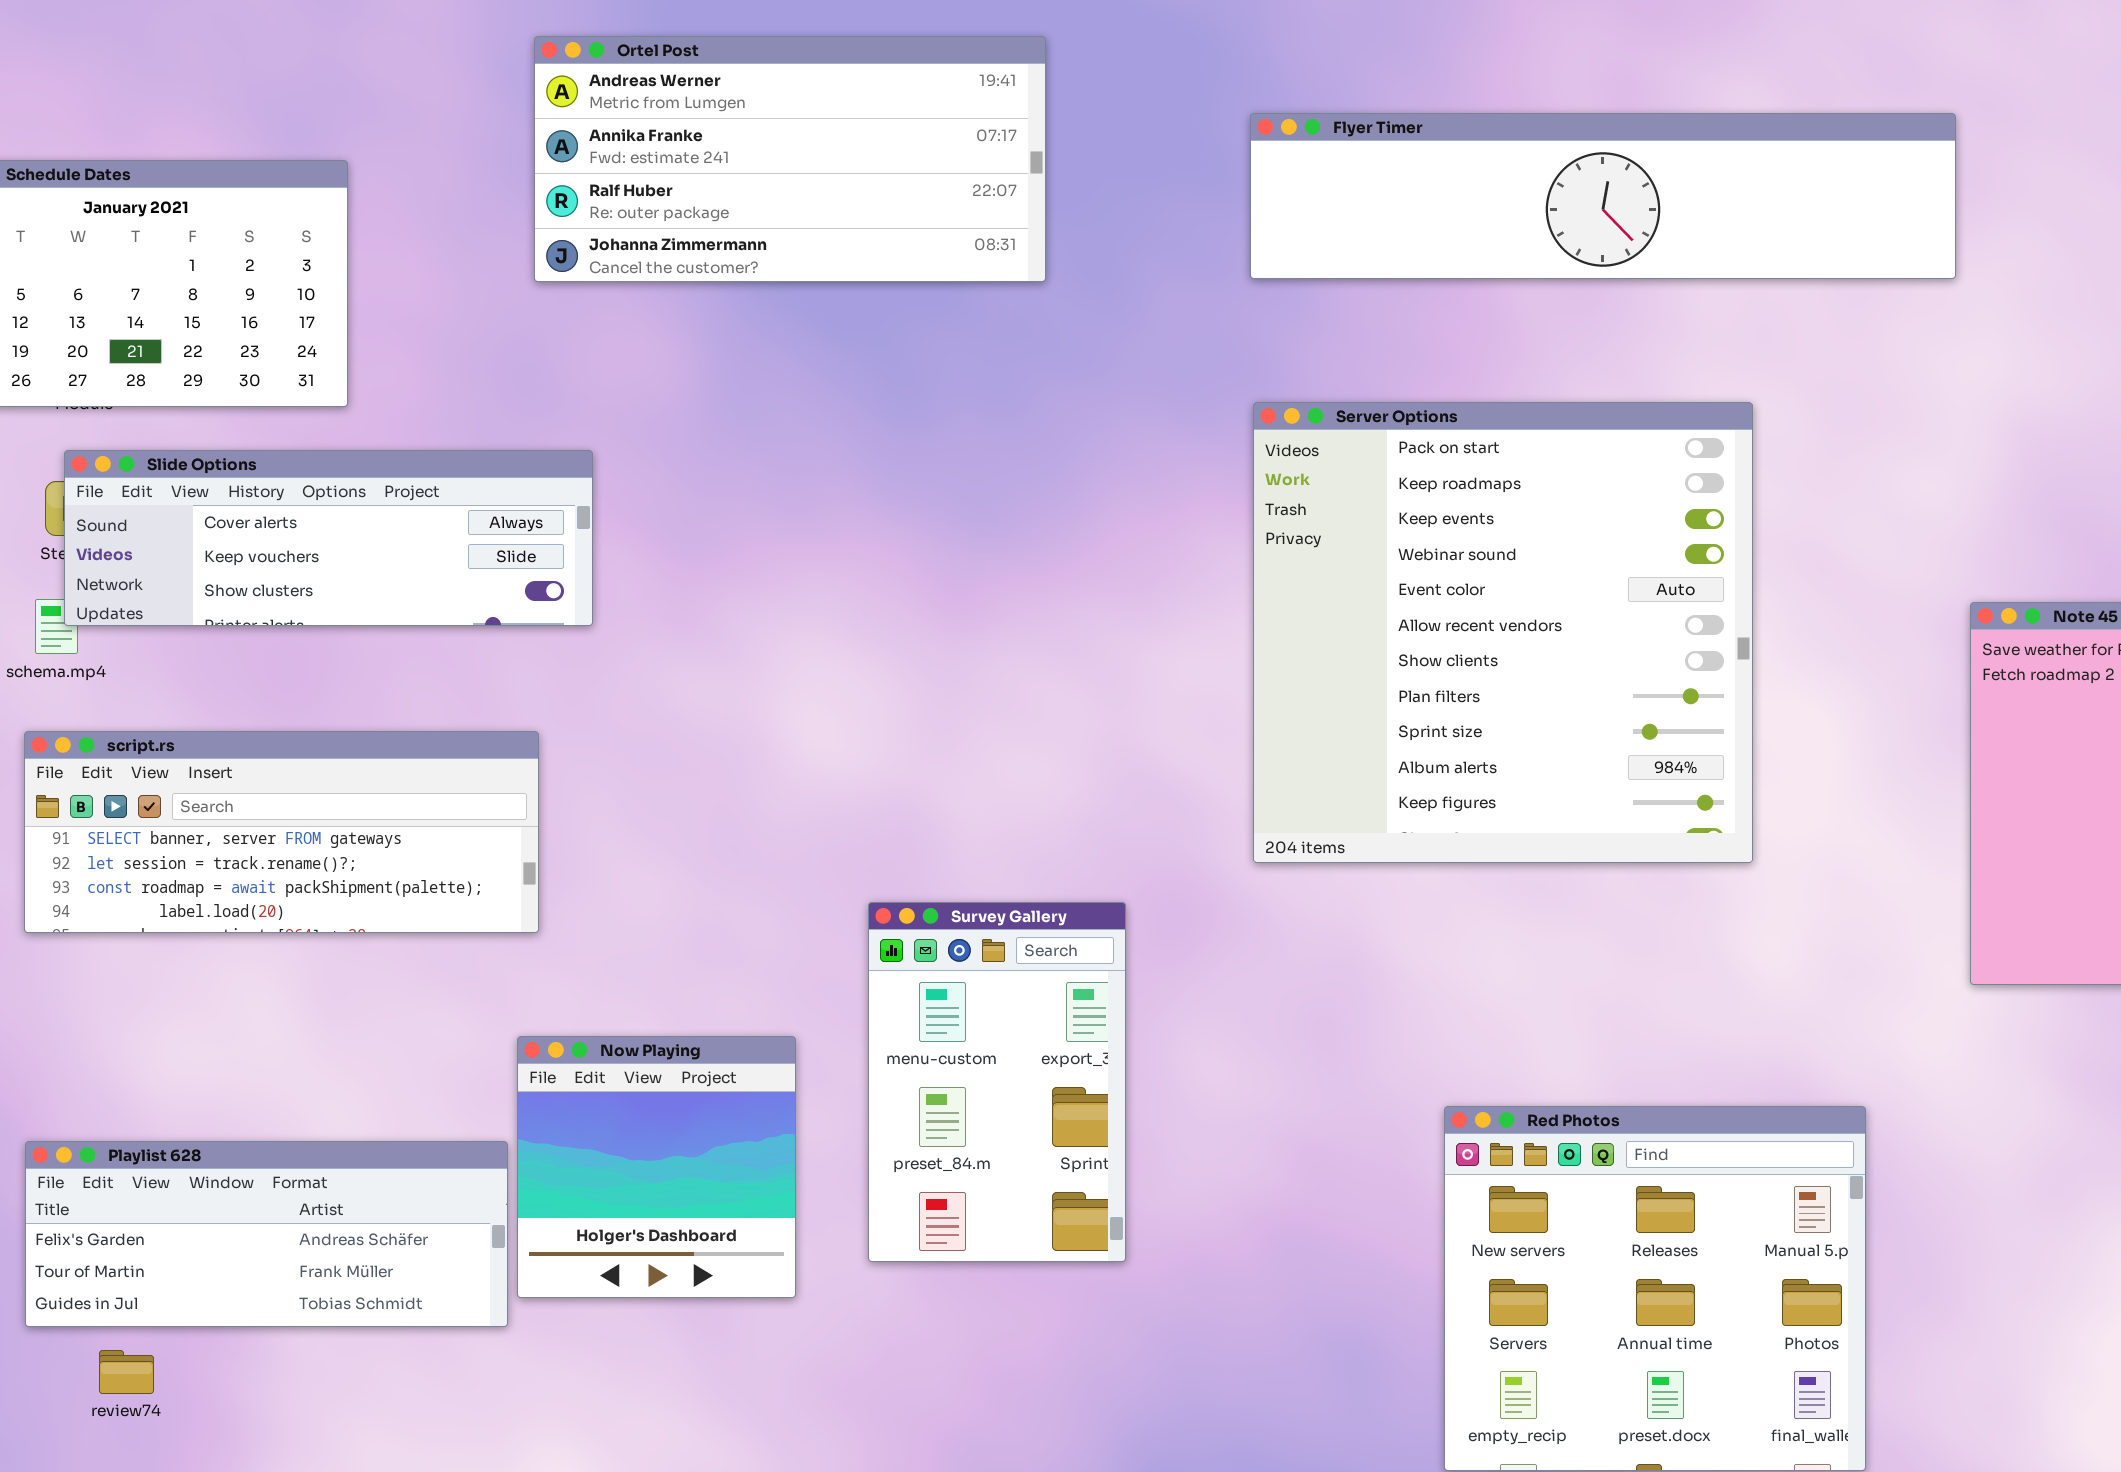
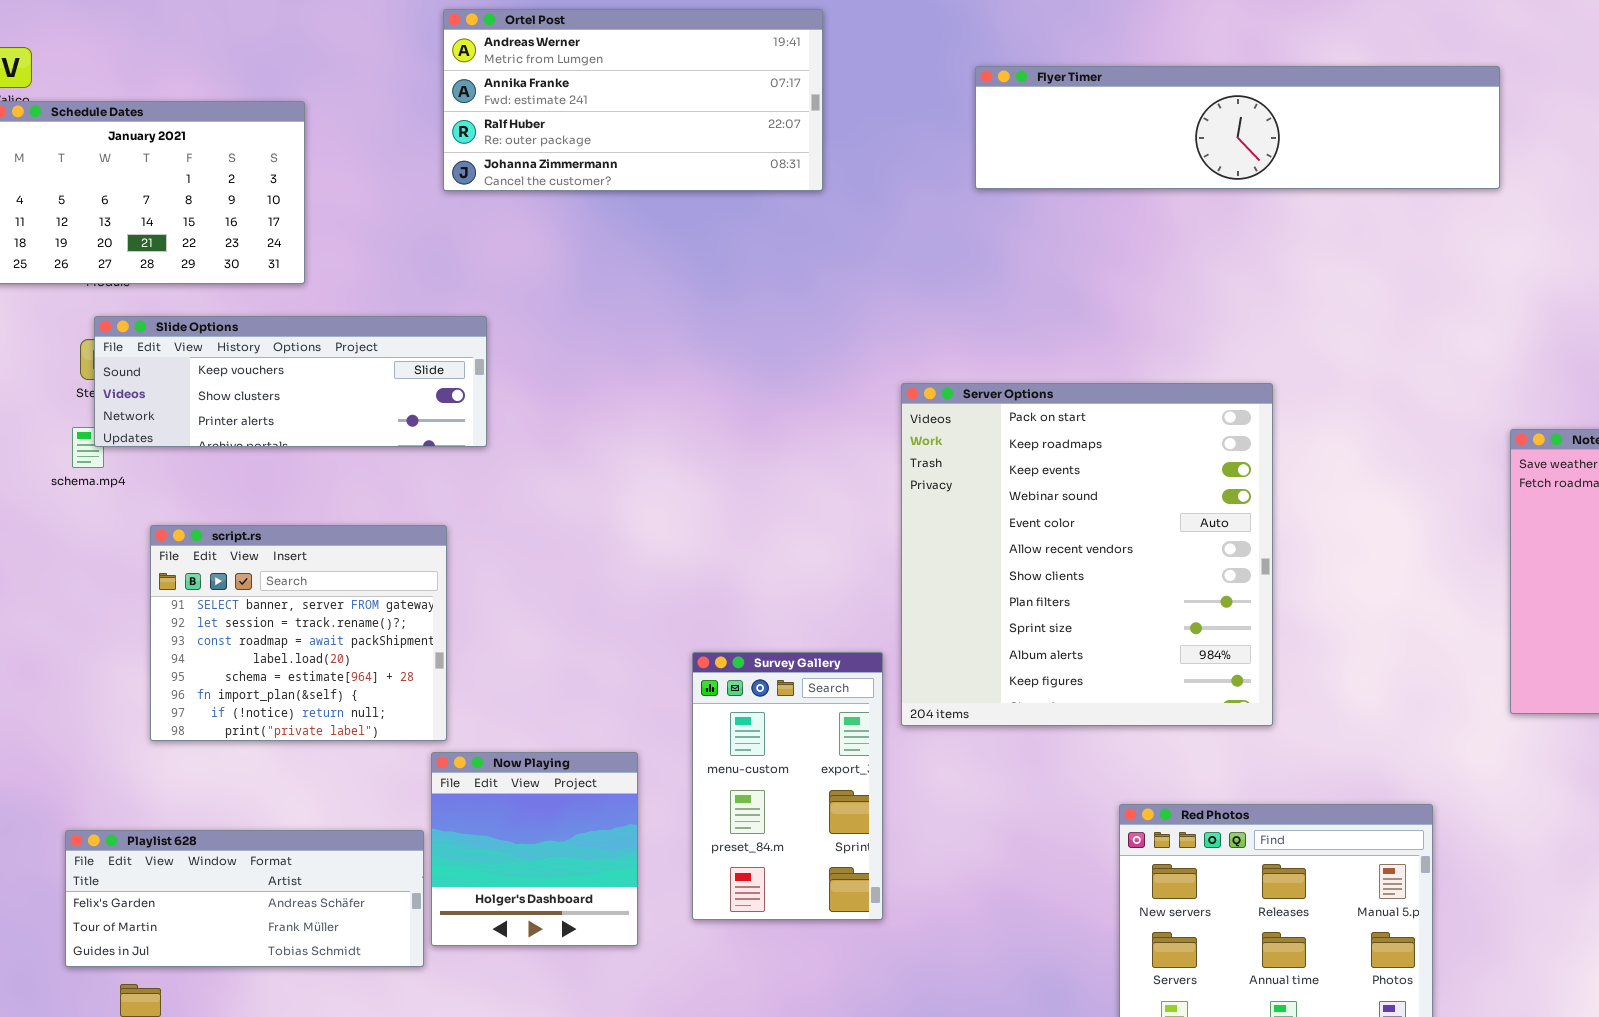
Server Options: [1253,402,1753,863] -> [901,383,1273,726], moved
Slide Options: [64,450,593,626] -> [94,316,487,447], scrolled down 1 row
script.rs: [24,731,539,933] -> [150,525,447,741], resized

